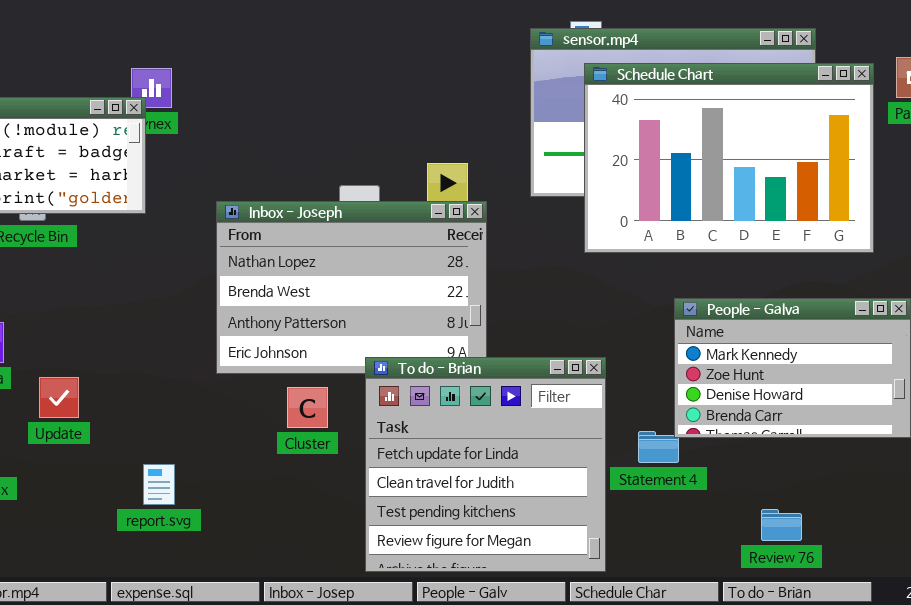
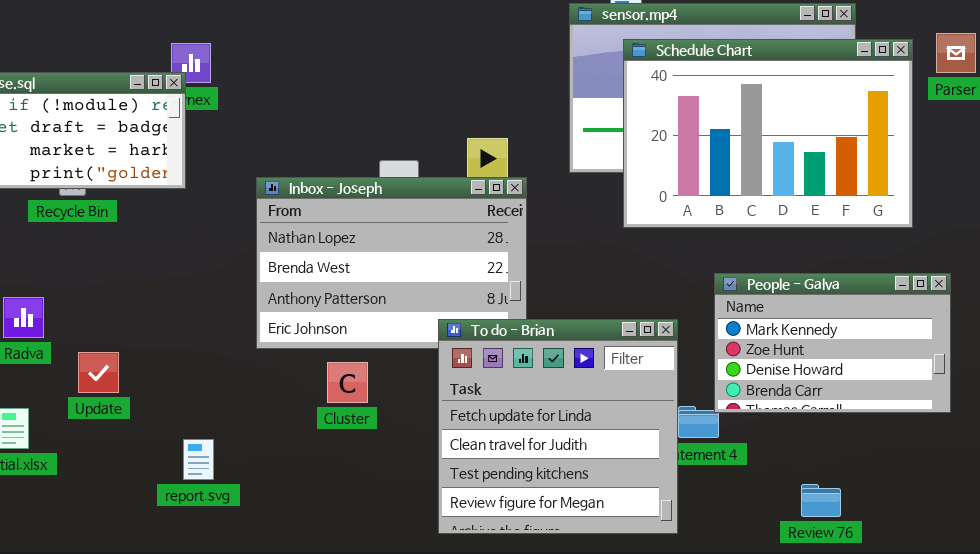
To do - Brian: [365,357,606,572] -> [438,319,678,534], moved

